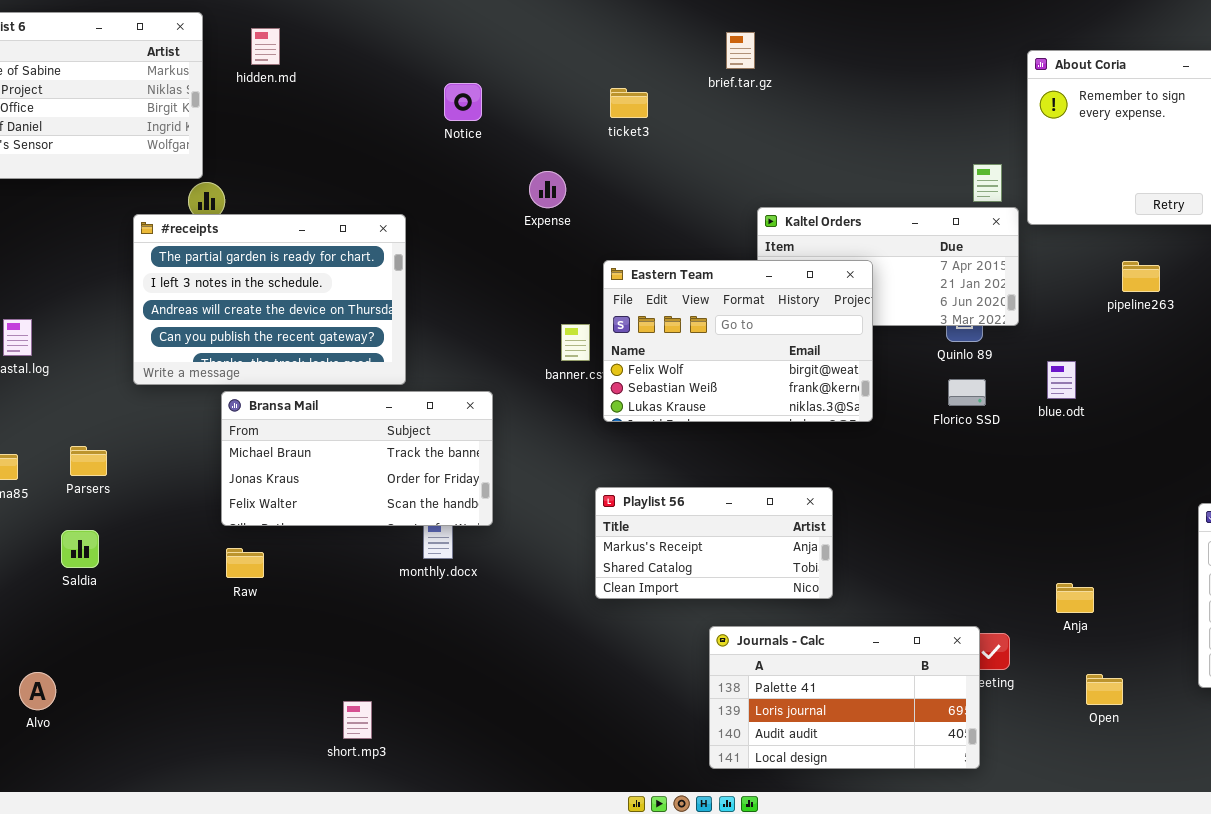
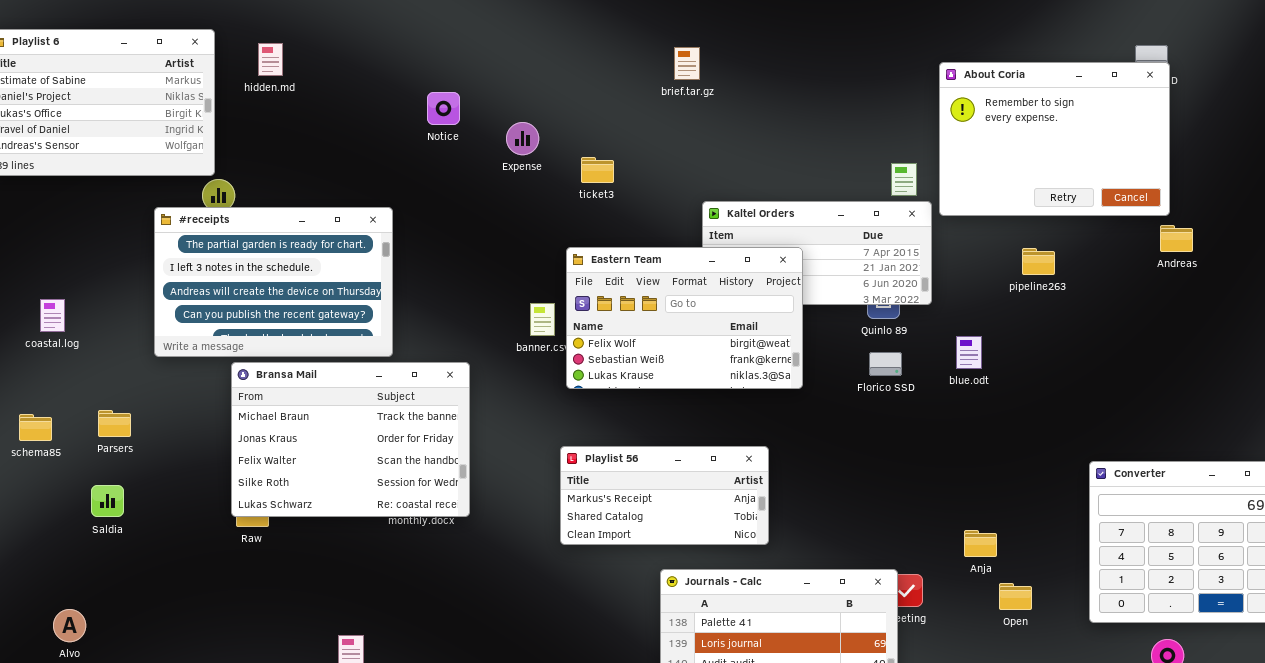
ticket3: [610,88,648,118] -> [581,157,614,183], moved
Expense: [529,171,566,208] -> [506,122,539,155], moved
Bransa Mail: [221,391,493,526] -> [231,362,470,517], resized
Open: [1086,674,1123,705] -> [999,583,1032,610], moved

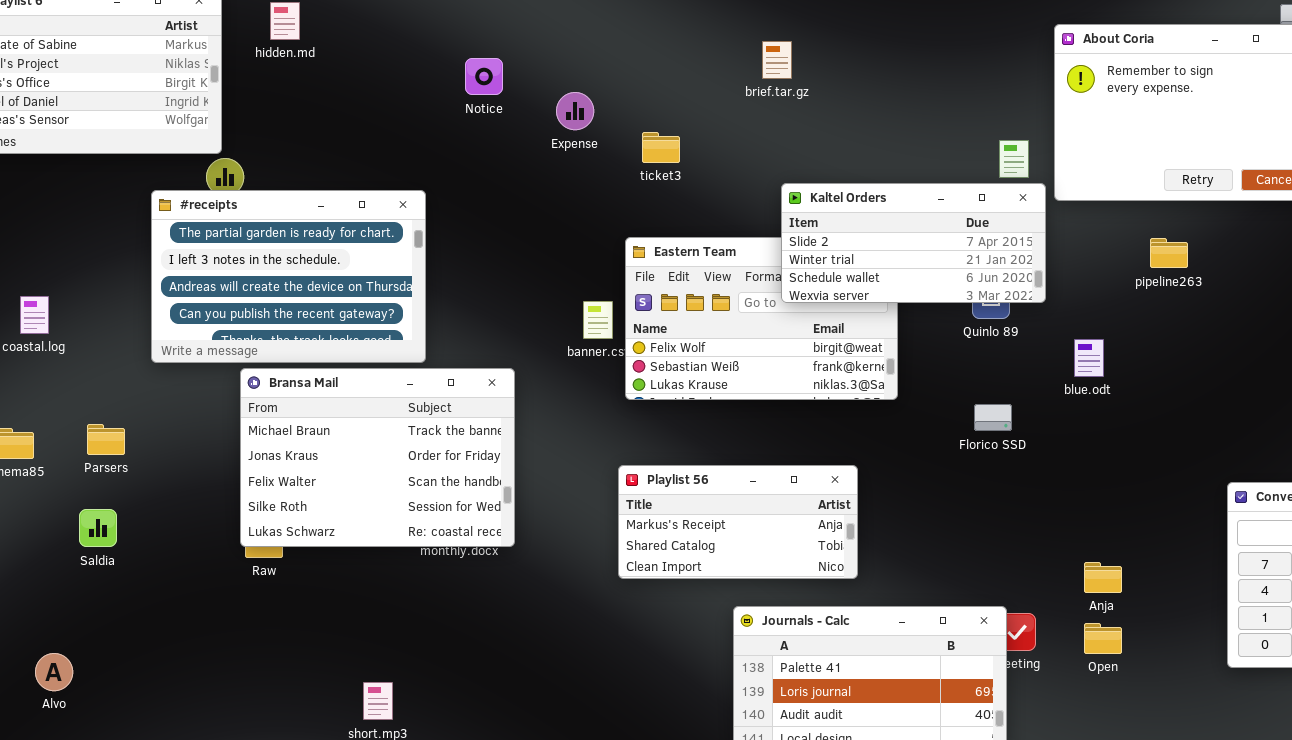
brief.tar.gz: [674,47,700,80] -> [762,41,792,79], moved
Kaltel Orders: [702,201,932,305] -> [781,183,1046,303], raised
Florico SSD: [869,352,902,376] -> [974,404,1012,431], moved
Open: [999,583,1032,610] -> [1084,623,1122,654], moved

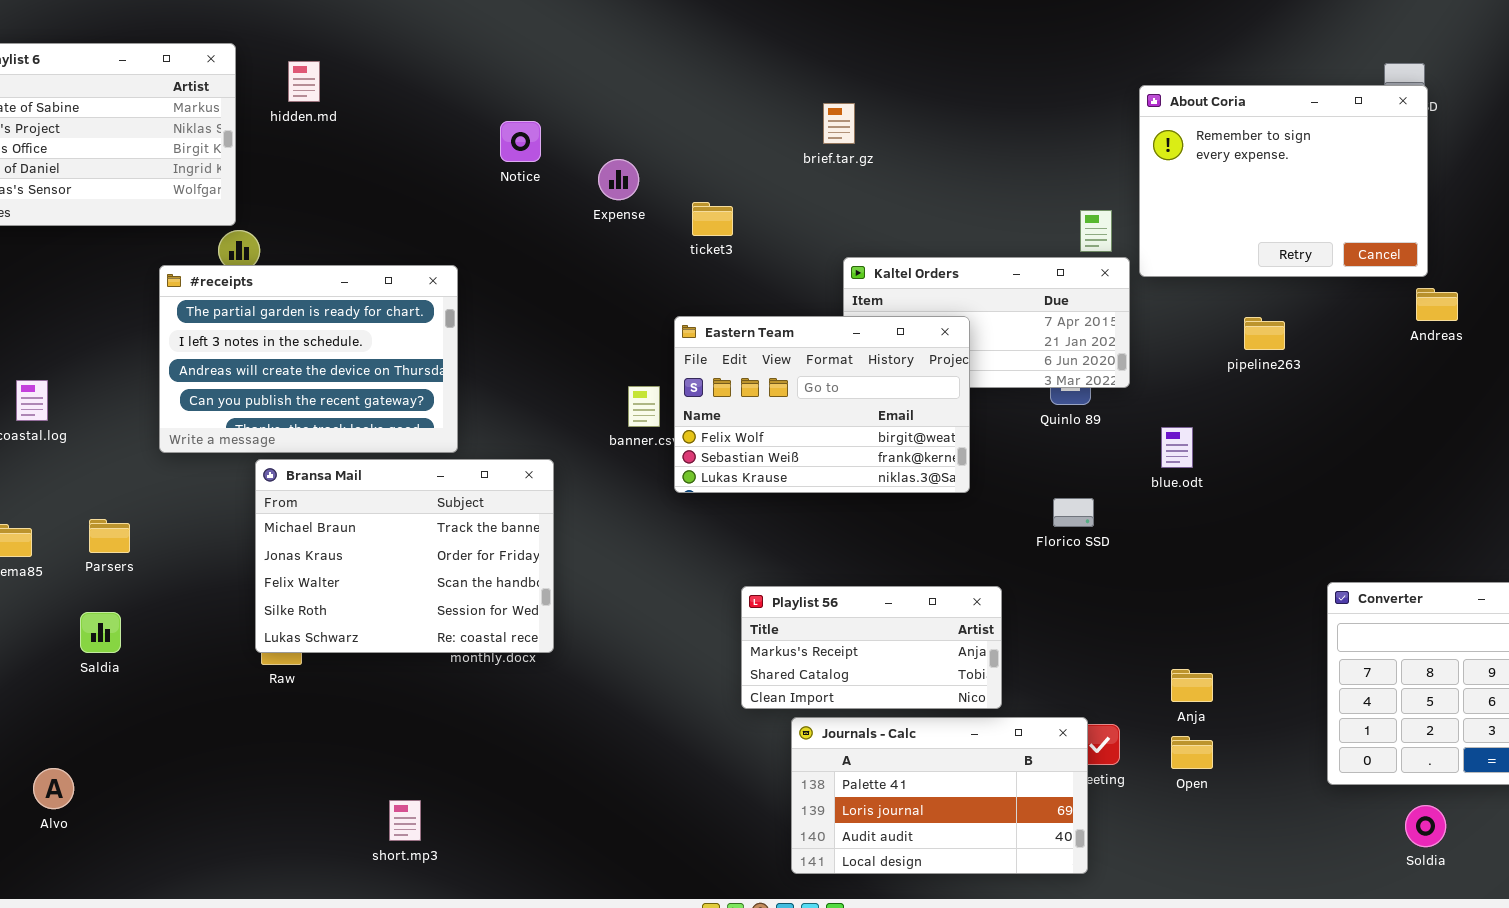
Eastern Team: [625,237,898,400] -> [674,316,970,493], raised
Playlist 56: [618,465,858,579] -> [741,586,1002,709], moved

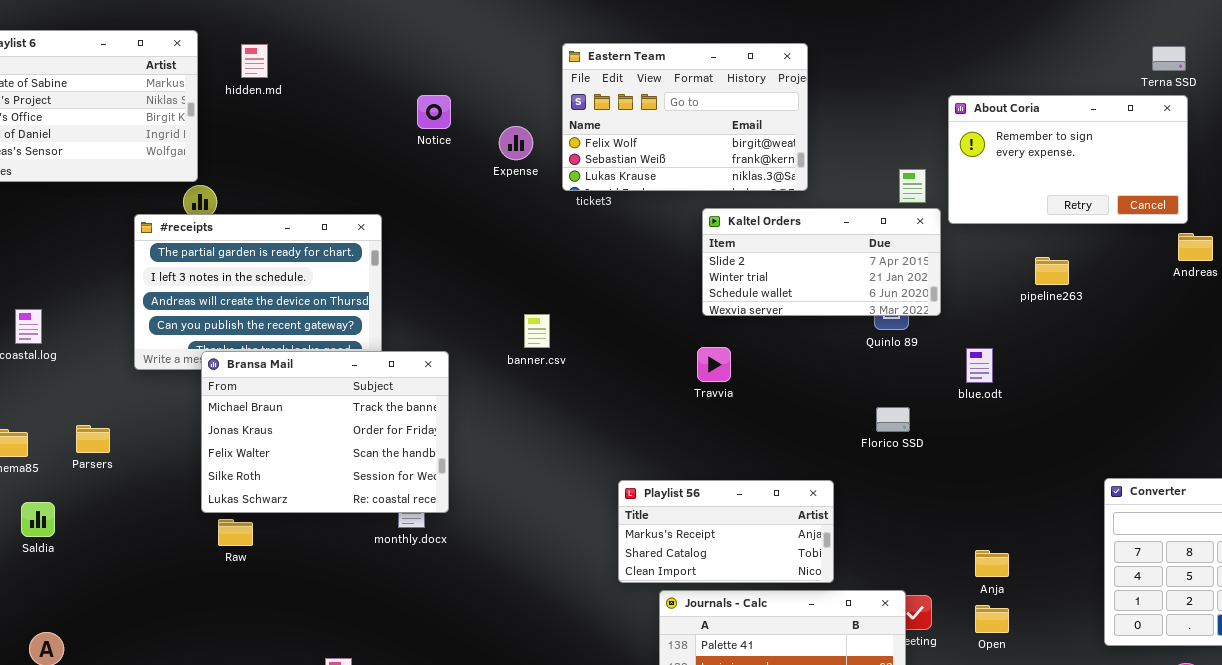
About Coria: [1139,85,1428,277] -> [948,95,1188,224], resized
Eastern Team: [674,316,970,493] -> [562,43,808,191], moved
Bransa Mail: [255,459,554,653] -> [201,351,449,513], moved
Saldia: [80,612,121,653] -> [21,502,55,537], moved

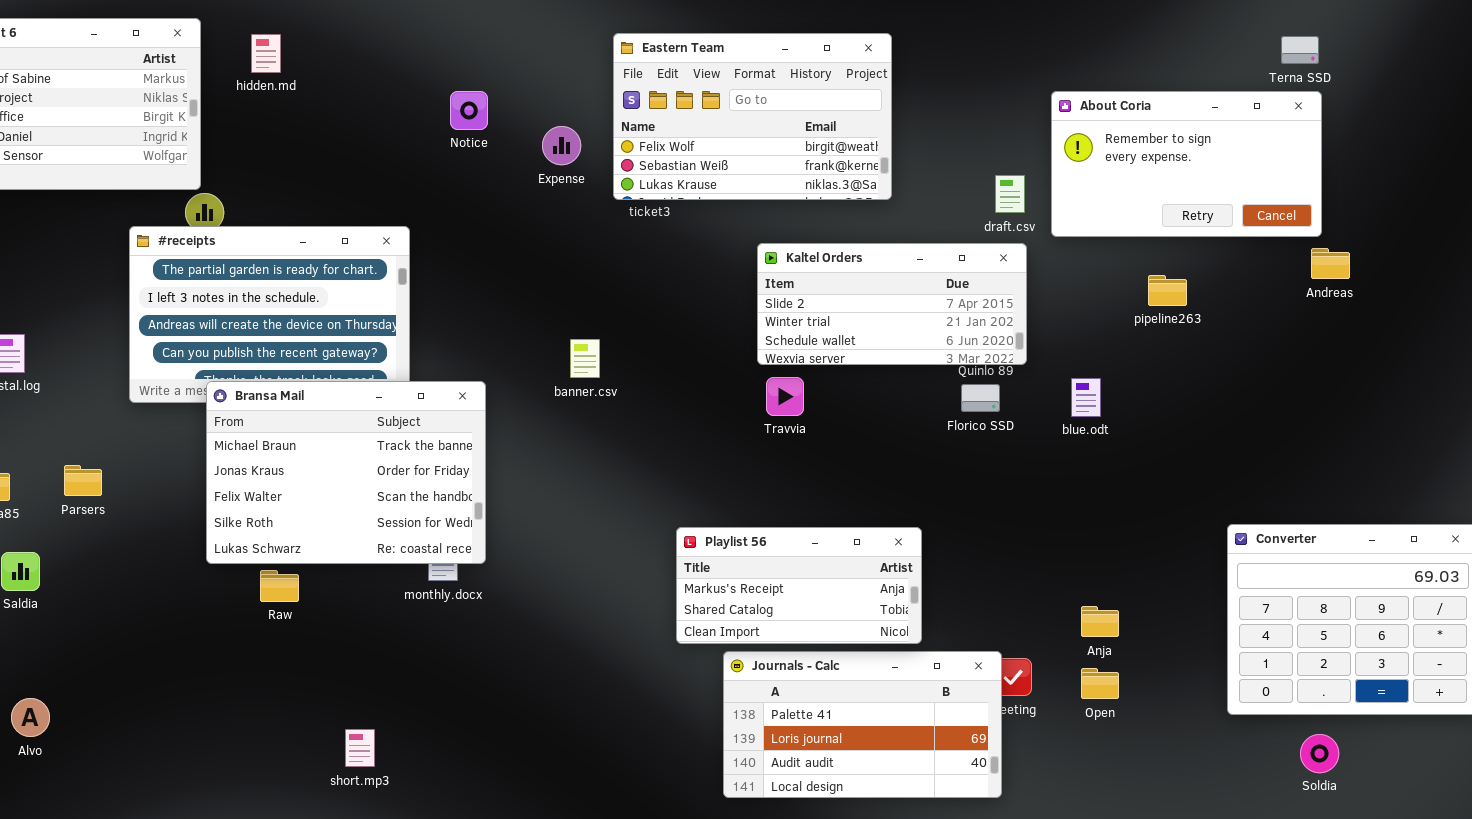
Kaltel Orders: [702,208,941,316] -> [757,243,1027,365], moved
Florico SSD: [876,407,910,432] -> [961,384,1000,412], moved
Raw: [218,519,253,546] -> [260,570,299,602], moved

